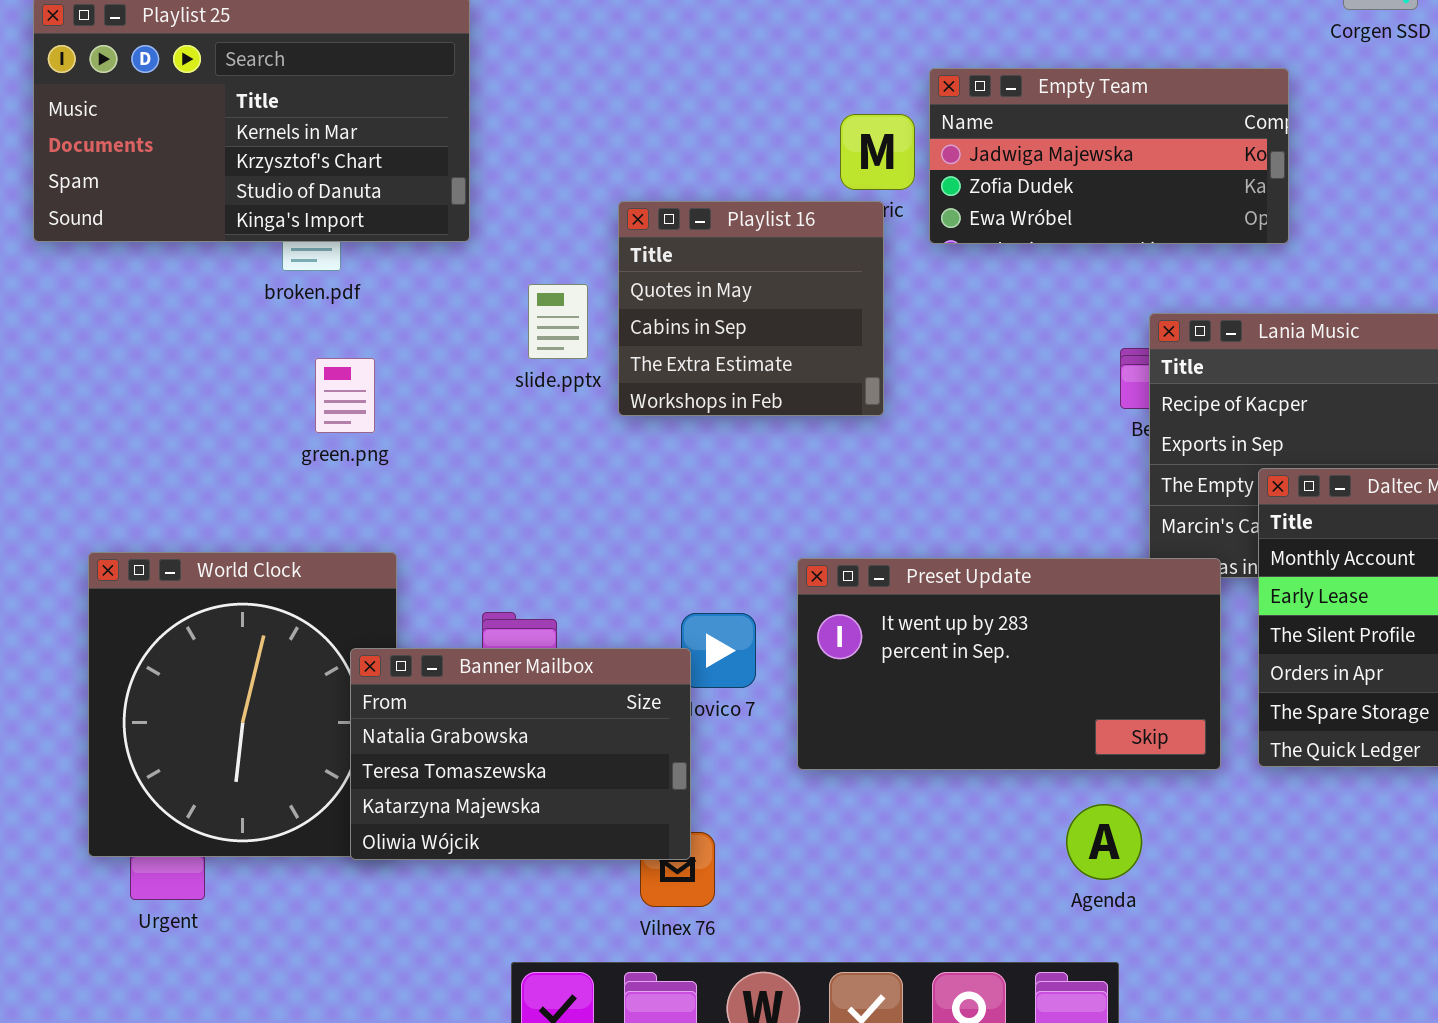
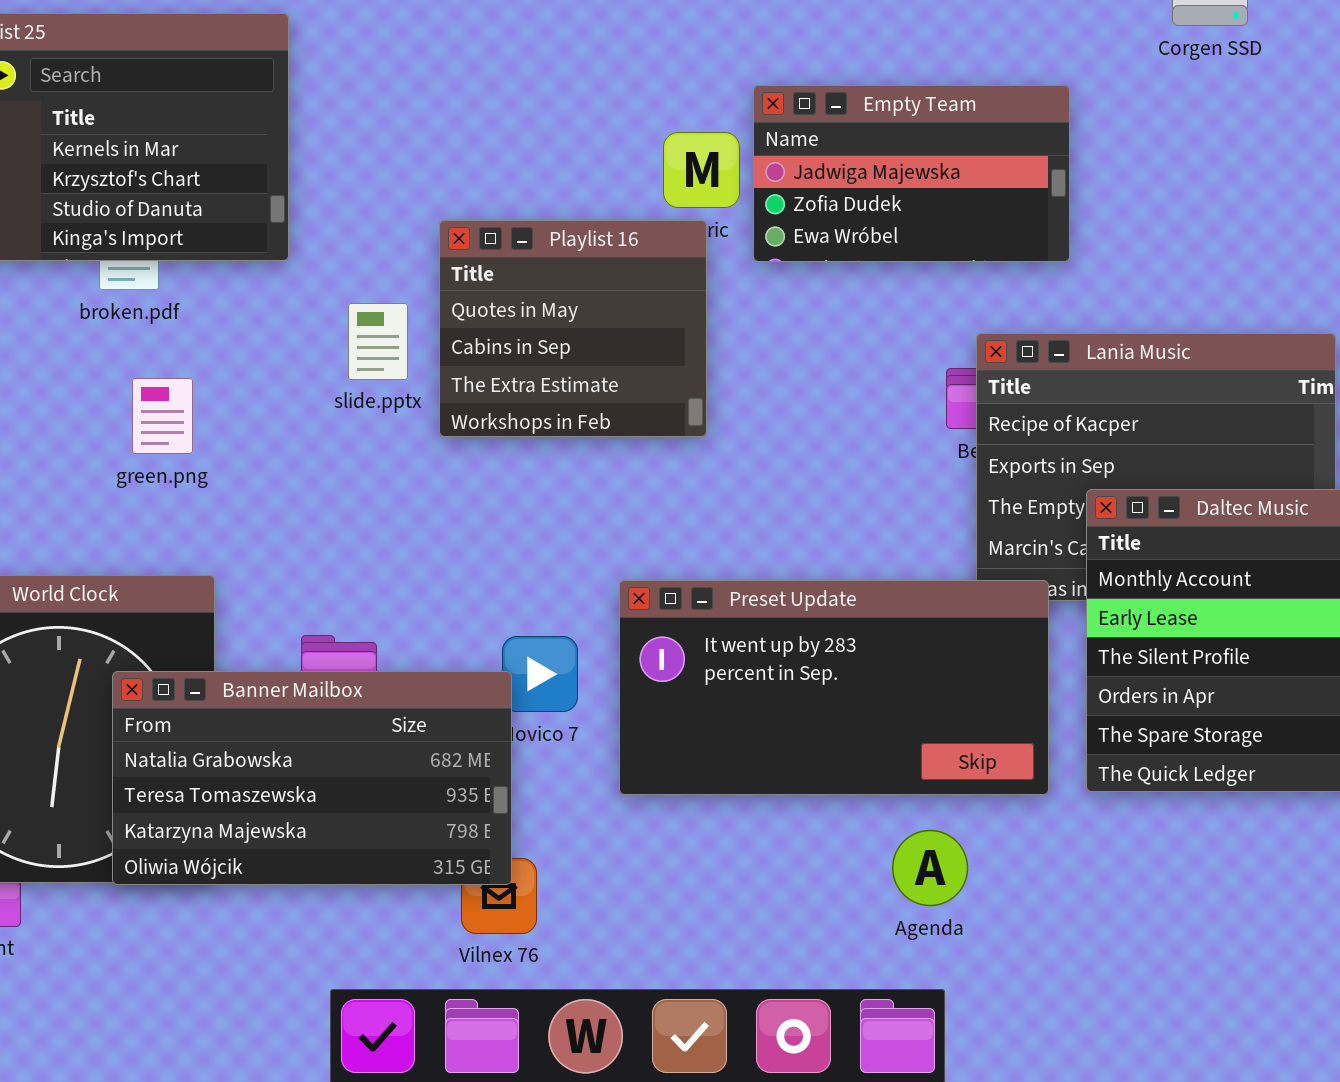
Empty Team: [929,68,1289,244] -> [753,85,1070,262], resized
Banner Mailbox: [350,648,691,860] -> [112,671,512,885], resized

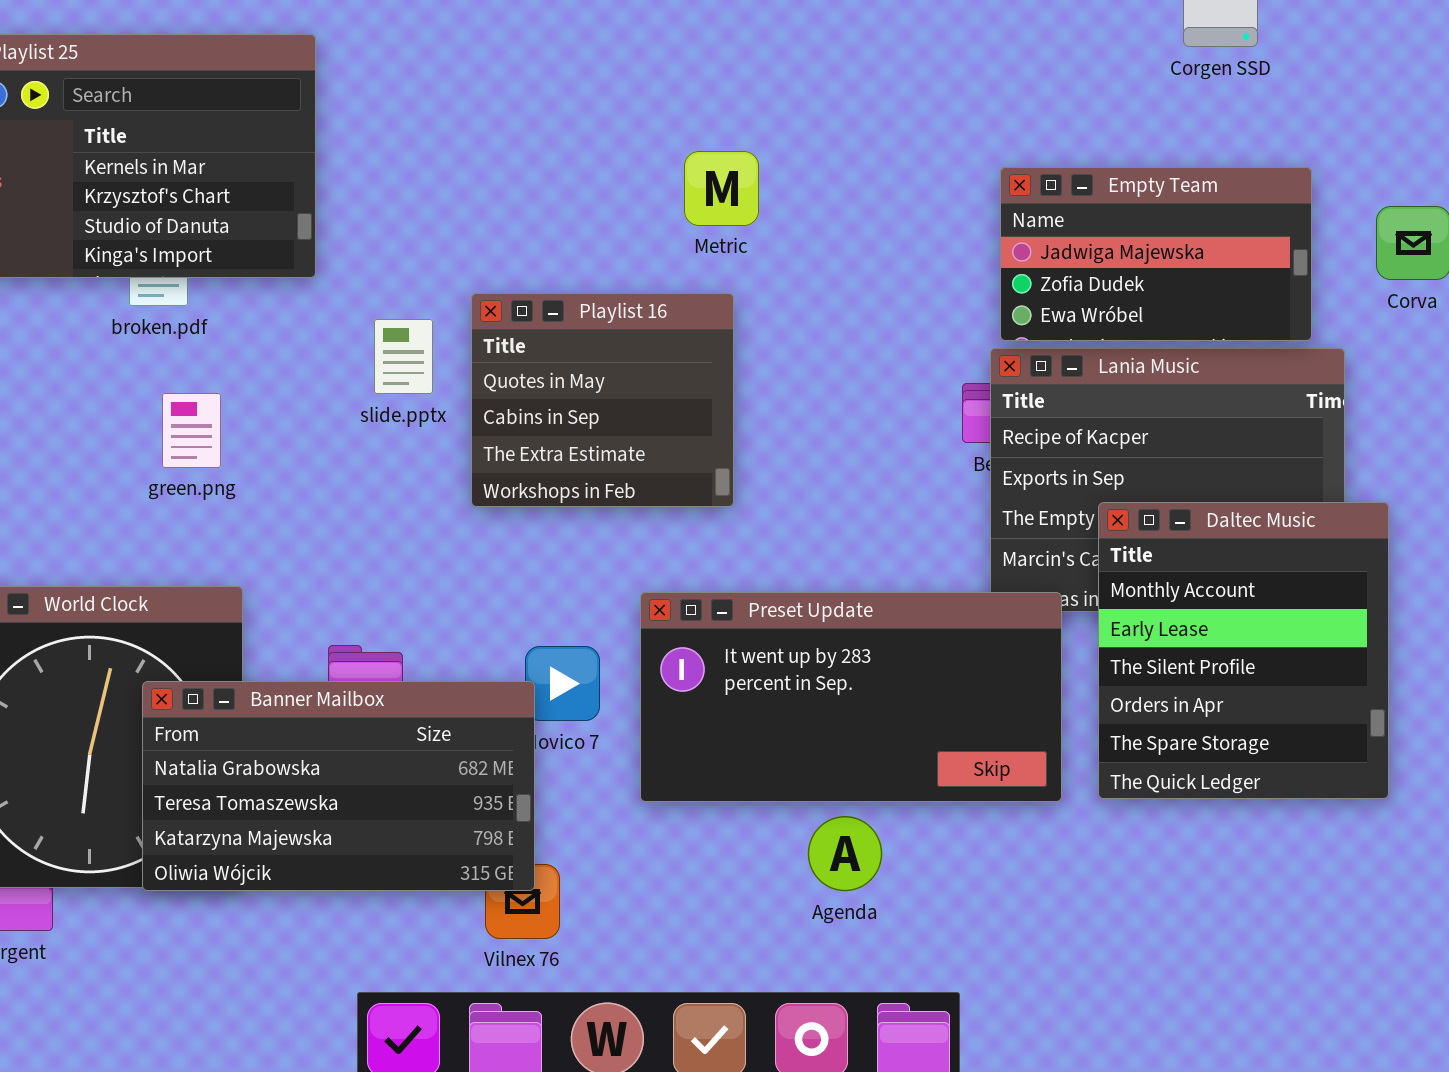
Empty Team: [753,85,1070,262] -> [1000,167,1312,341], moved
Playlist 16: [439,220,707,437] -> [471,293,734,507], moved
Agenda: [892,830,968,906] -> [808,816,882,891], moved

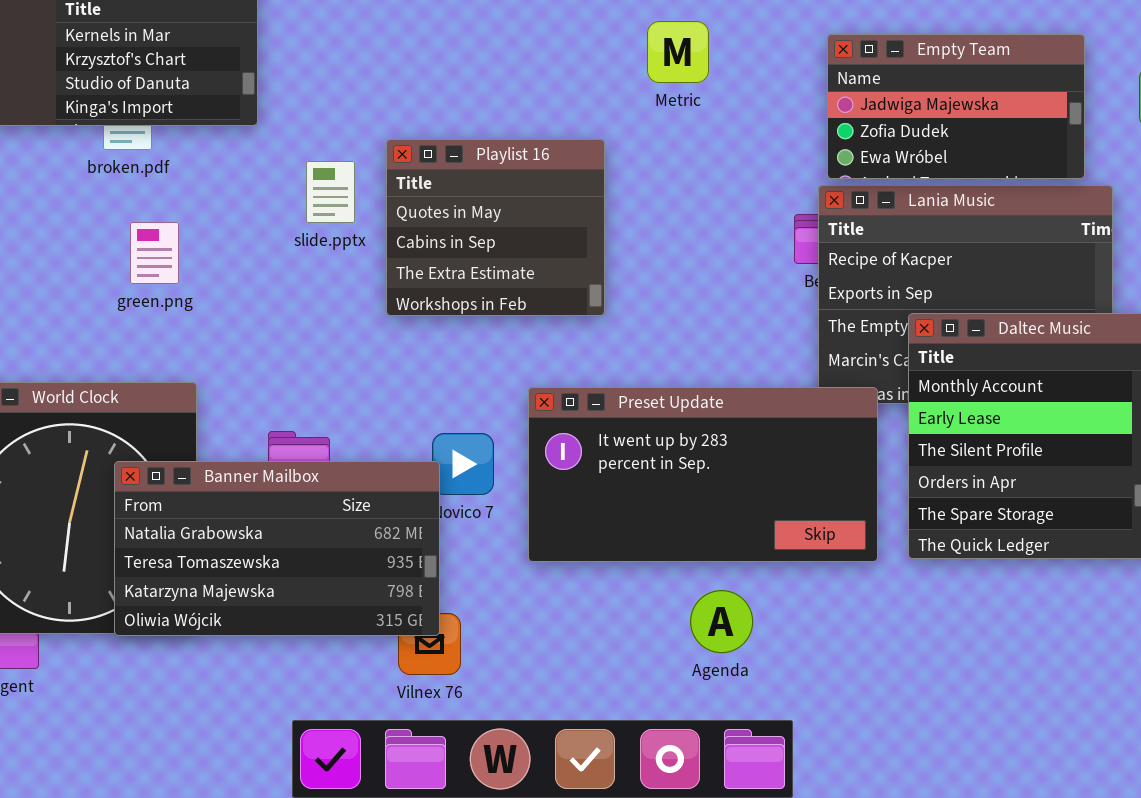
Metric: [684,151,759,226] -> [647,21,709,83], moved
Agenda: [808,816,882,891] -> [690,590,753,653], moved

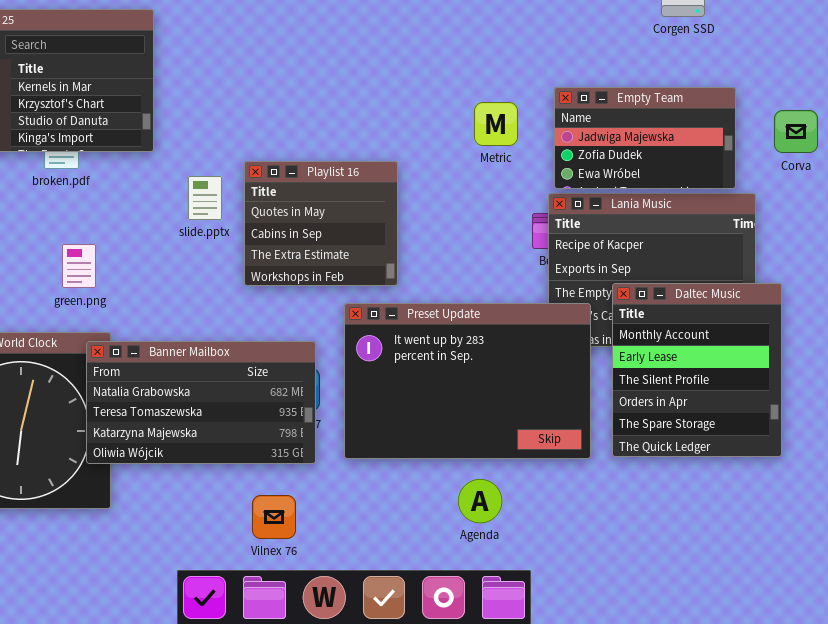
Metric: [647,21,709,83] -> [474,102,518,146], moved
green.png: [130,222,179,284] -> [62,244,96,288], moved
Preset Update: [528,387,878,562] -> [344,303,591,459], resized
Banner Mailbox: [114,461,440,636] -> [86,341,316,464], moved

